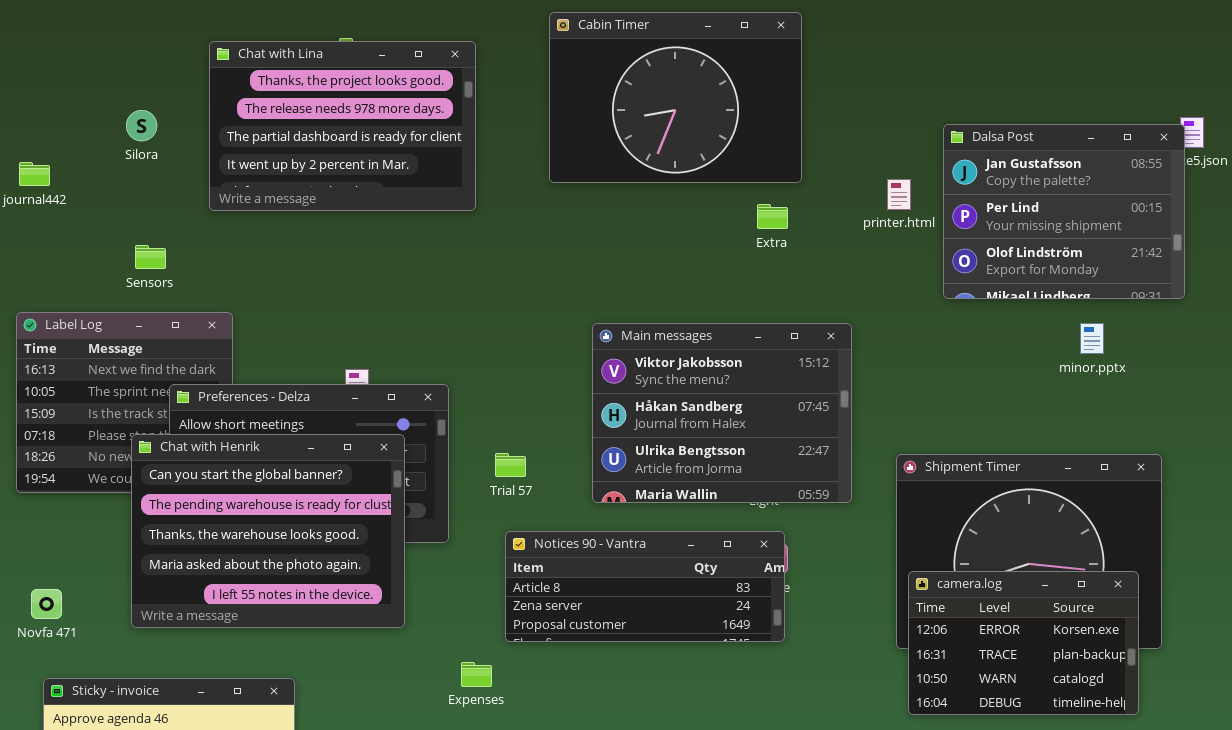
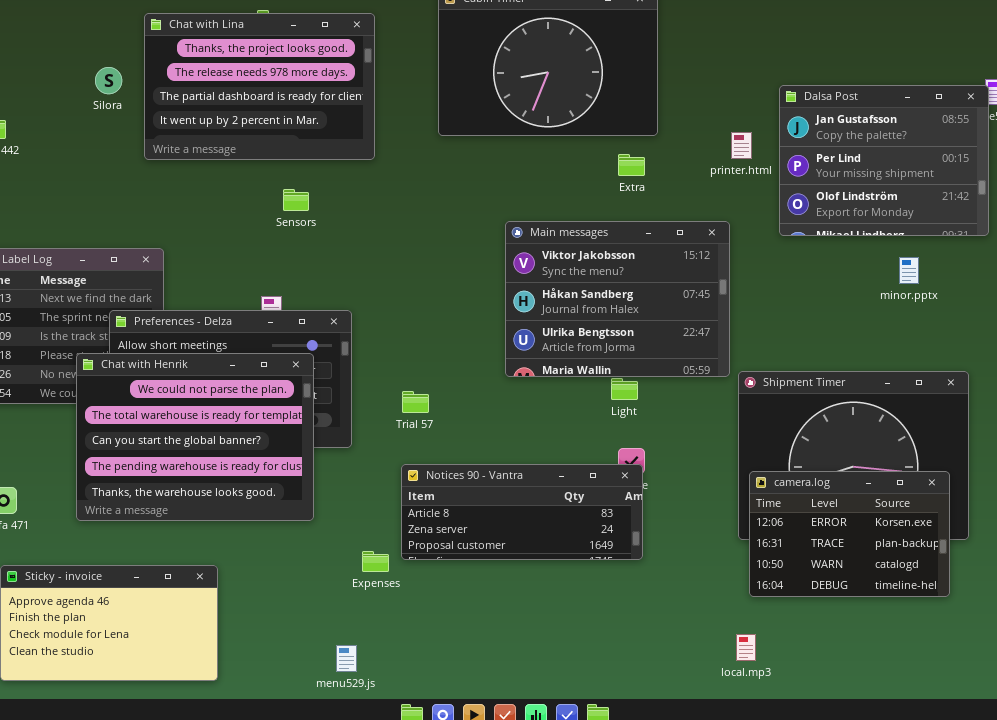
Silora: [126,110,157,141] -> [95,67,122,94], moved
Sensors: [135,245,166,269] -> [283,189,309,211], moved
Main messages: [592,323,852,503] -> [505,221,730,377], moved
Chat with Henrik: [131,434,405,628] -> [76,353,314,521], scrolled up 2 rows
Trial 57: [495,453,526,477] -> [402,391,429,413], moved
Notices 90 - Vantra: [505,531,785,642] -> [401,464,643,560], moved

